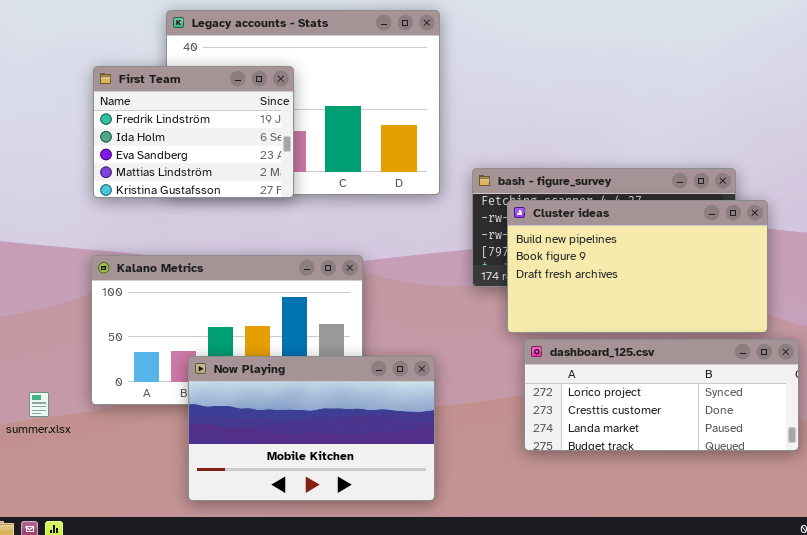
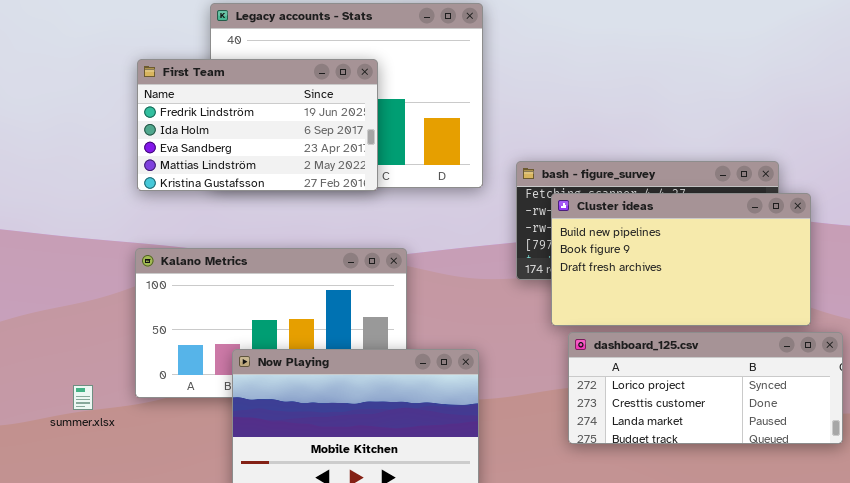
First Team: [93,66,294,198] -> [137,59,378,191], resized

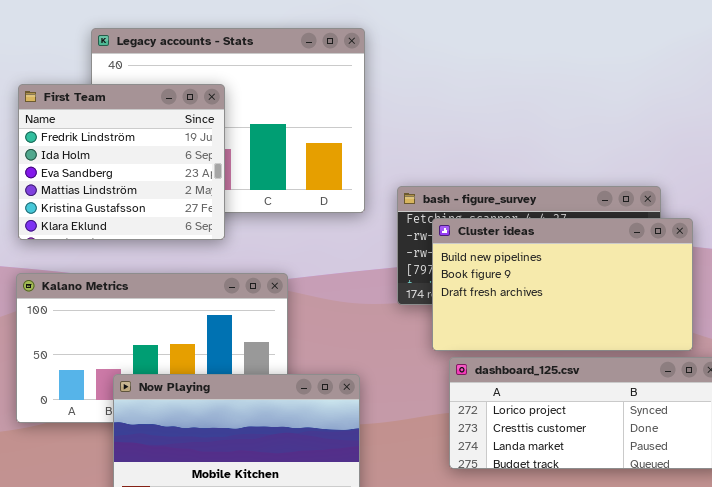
First Team: [137,59,378,191] -> [18,84,225,240], resized

